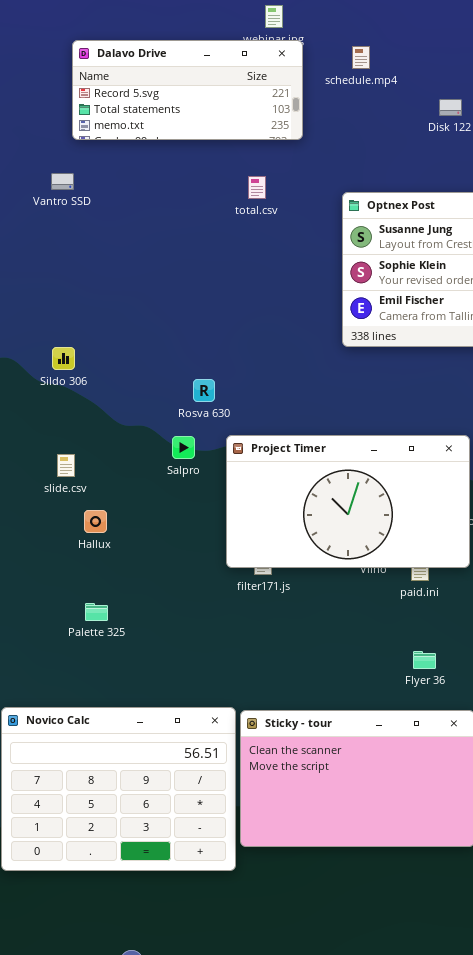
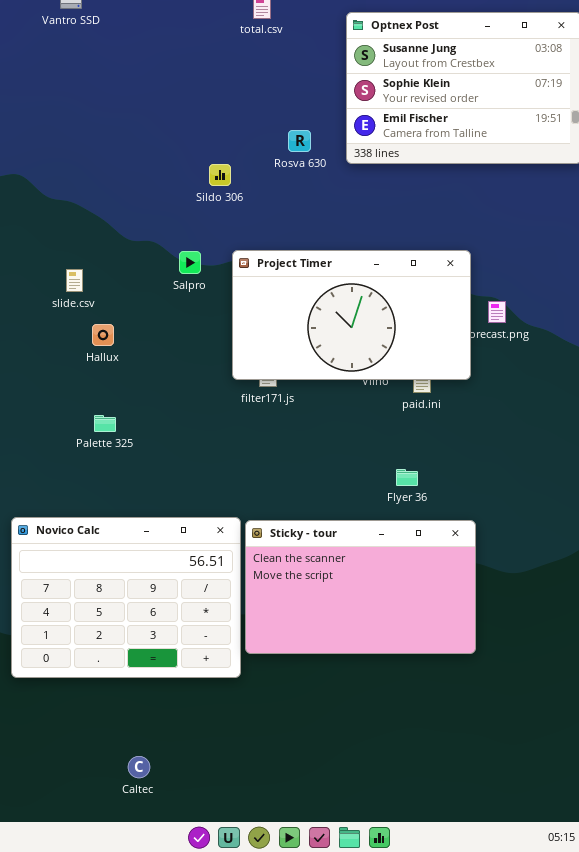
Sildo 306: [52,347,75,370] -> [209,164,231,186], moved
Rosva 630: [193,379,215,402] -> [288,130,311,152], moved
Flyer 36: [413,651,436,669] -> [396,469,418,486], moved

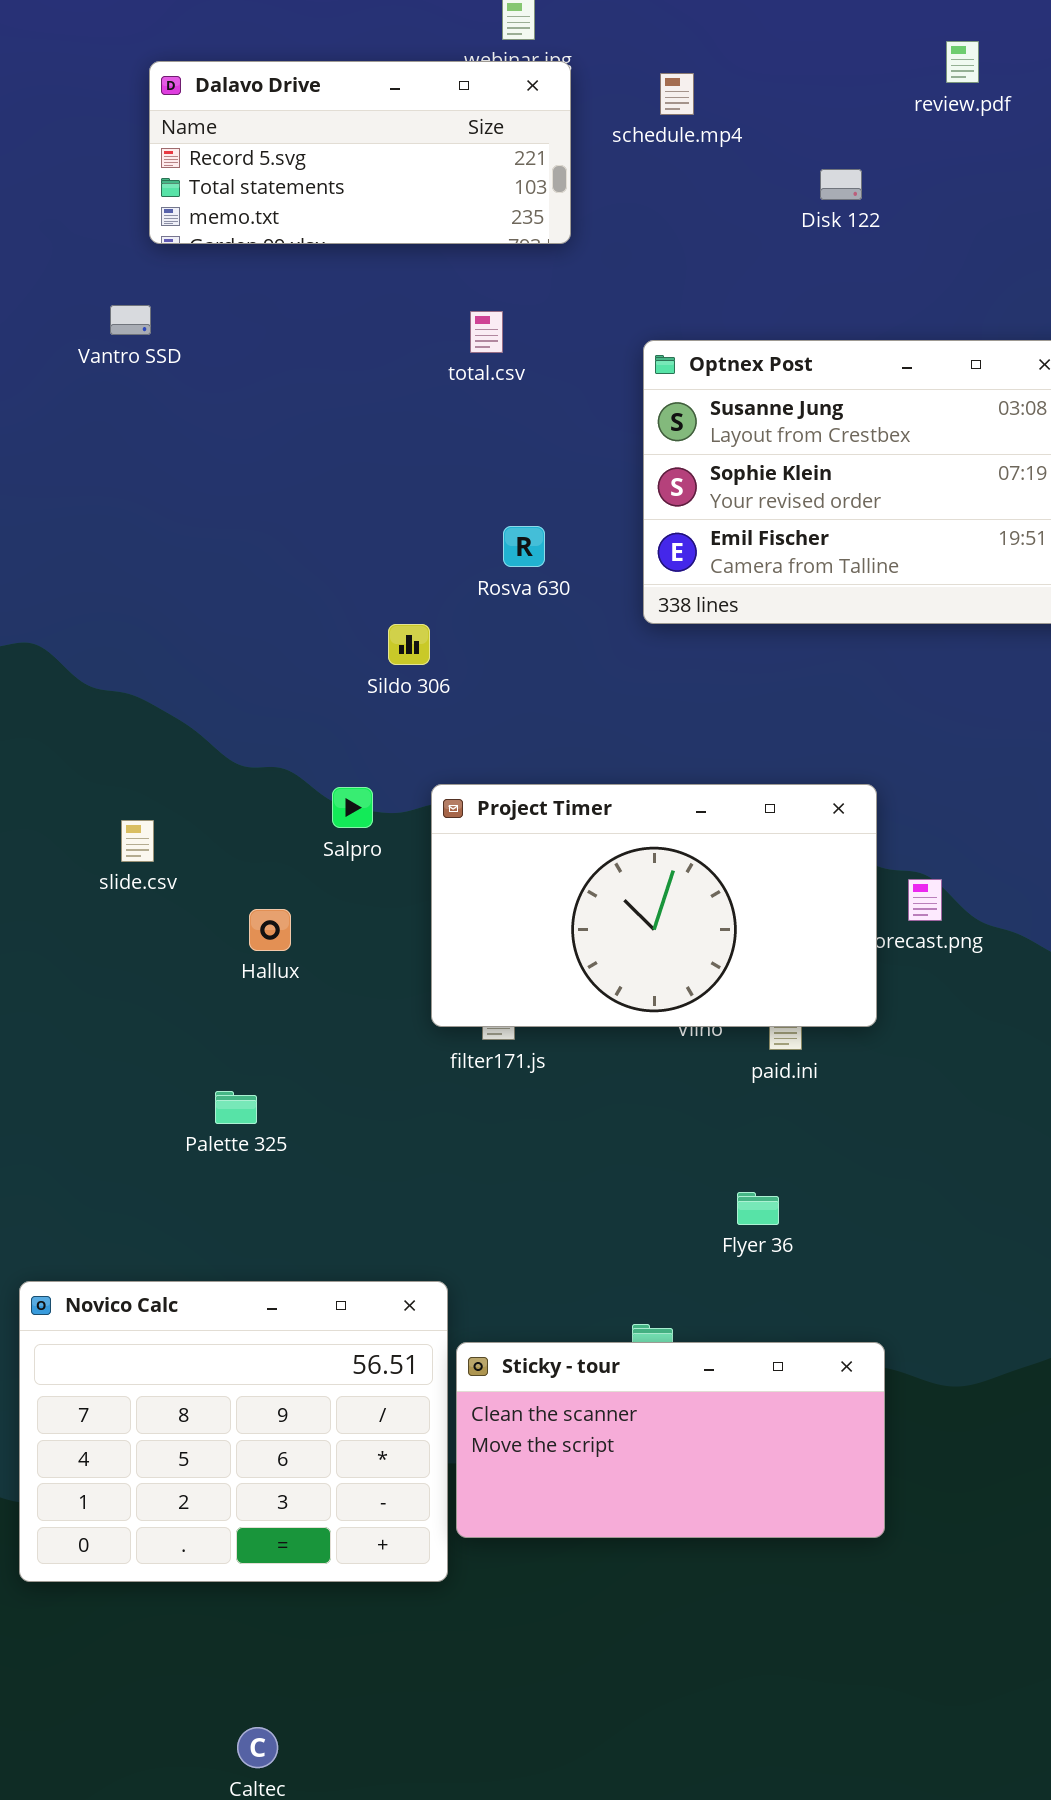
Rosva 630: [288,130,311,152] -> [503,526,545,567], moved
Hallux: [92,324,114,346] -> [249,909,291,951], moved
Palette 325: [94,415,116,432] -> [215,1091,257,1124], moved
Sticky - tour: [245,520,476,654] -> [456,1342,885,1538], resized

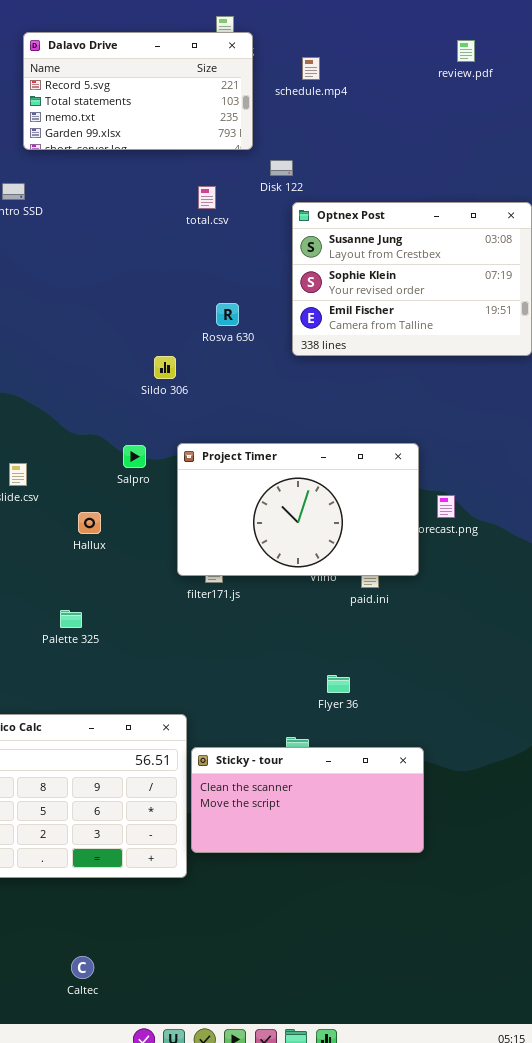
Dalavo Drive: [149,61,571,244] -> [23,32,253,150], resized
Disk 122: [820,169,862,200] -> [270,160,293,176], moved
Flyer 36: [737,1192,779,1225] -> [327,675,350,693], moved

